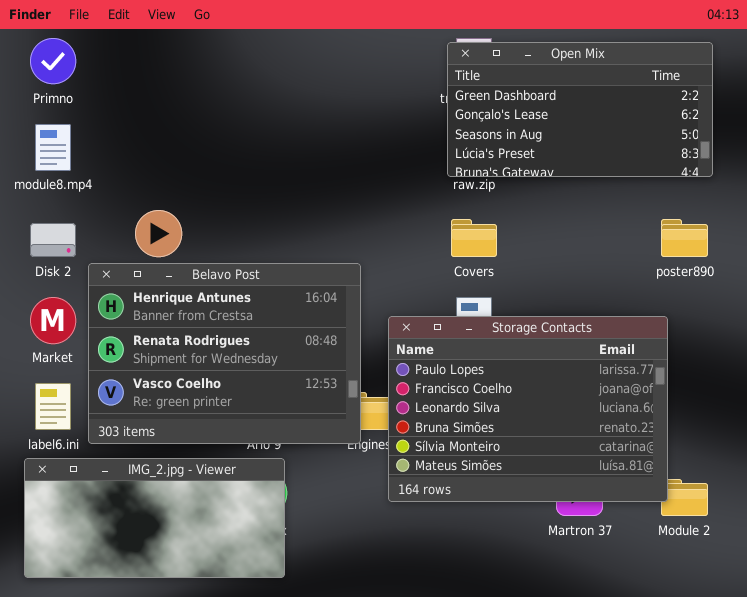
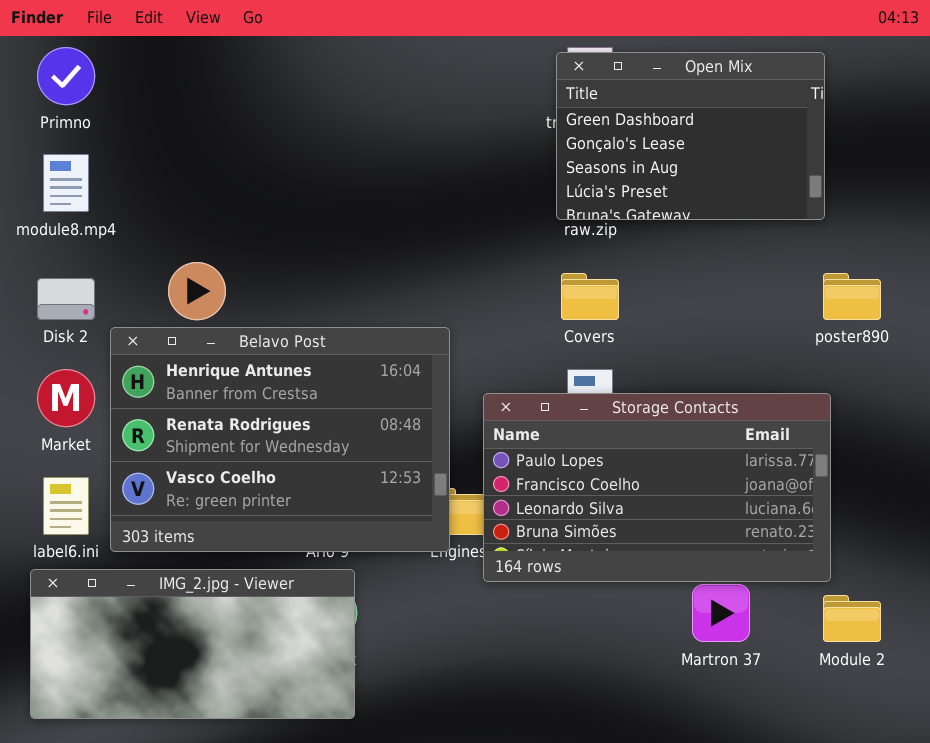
Open Mix: [447,42,713,177] -> [556,52,825,220], resized
Storage Contacts: [388,316,668,502] -> [483,393,831,582], resized

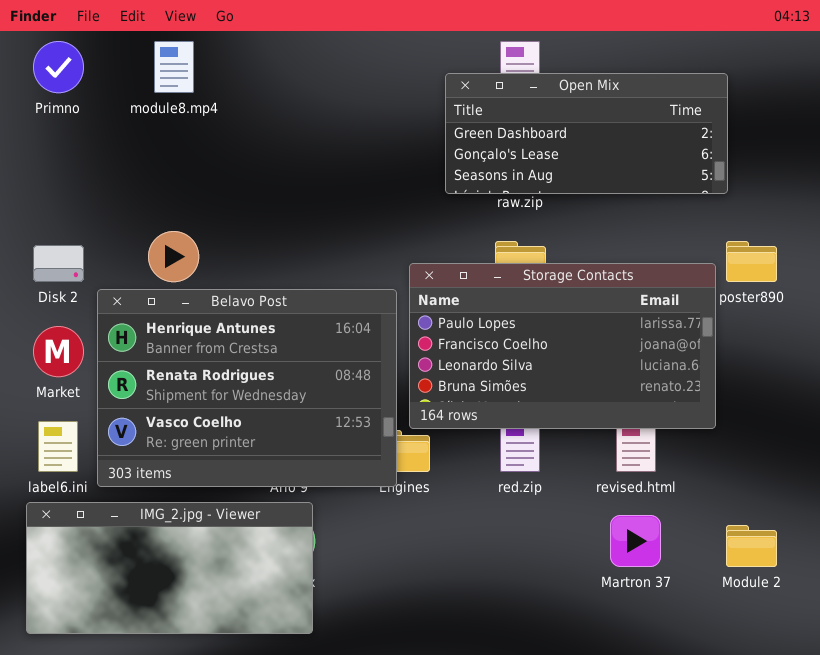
Open Mix: [556,52,825,220] -> [445,73,728,194], resized
module8.mp4: [43,154,89,212] -> [154,41,194,93], moved
Storage Contacts: [483,393,831,582] -> [409,263,716,429], moved

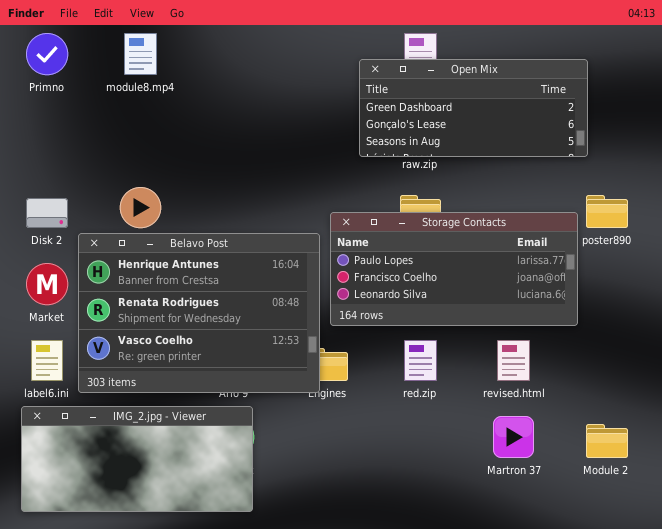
Storage Contacts: [409,263,716,429] -> [330,212,578,326], resized

